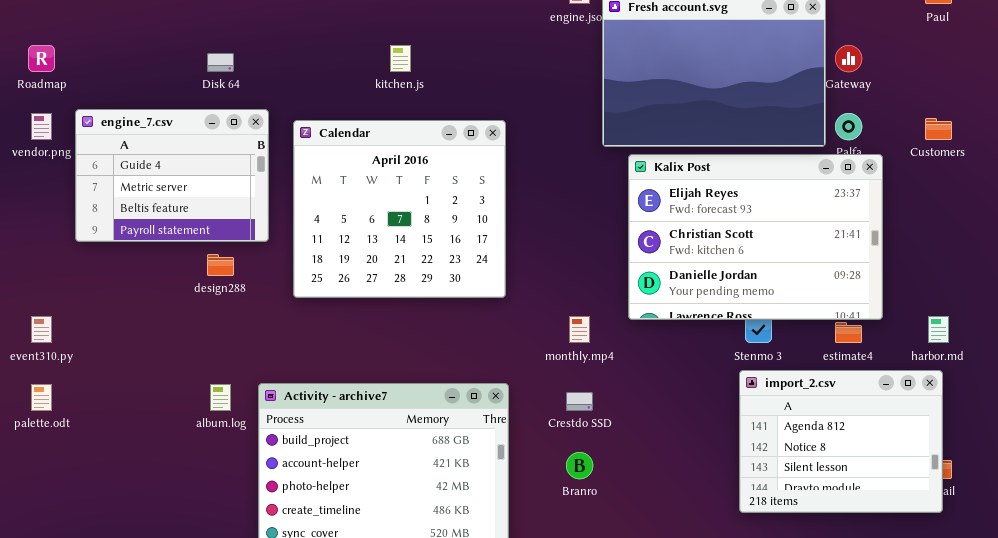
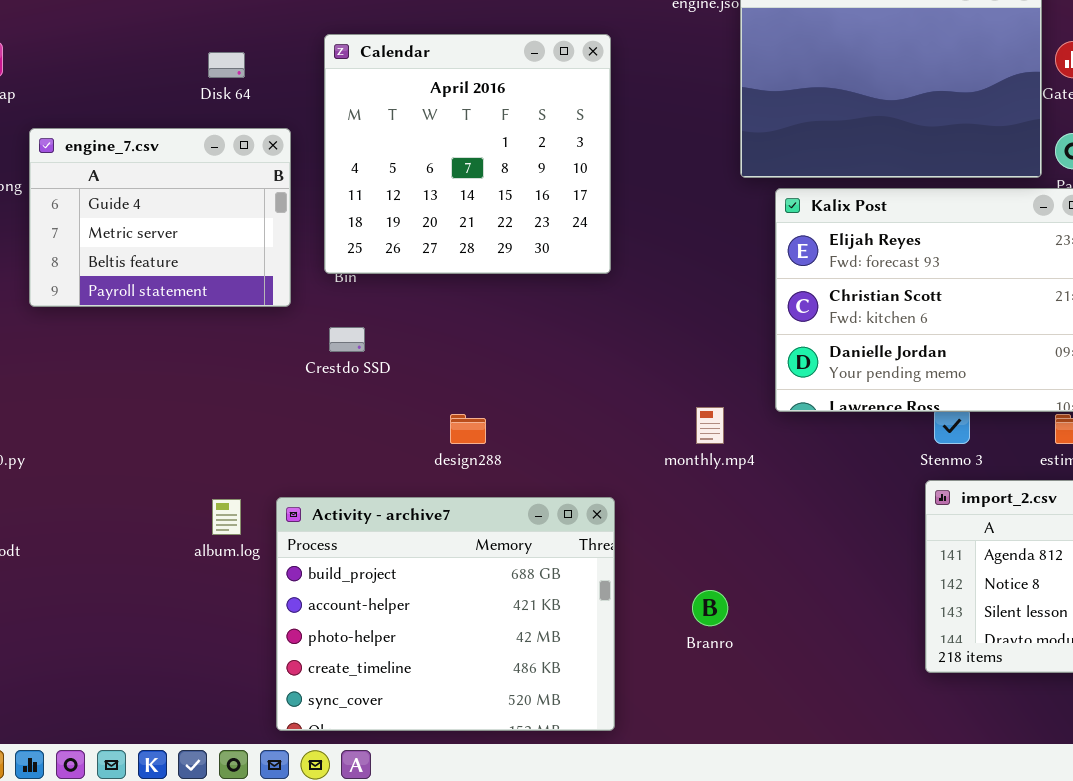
Calendar: [293,120,506,298] -> [324,34,611,274], moved
design288: [207,254,234,276] -> [450,414,486,444], moved
Crestdo SSD: [566,392,593,411] -> [329,327,365,352], moved

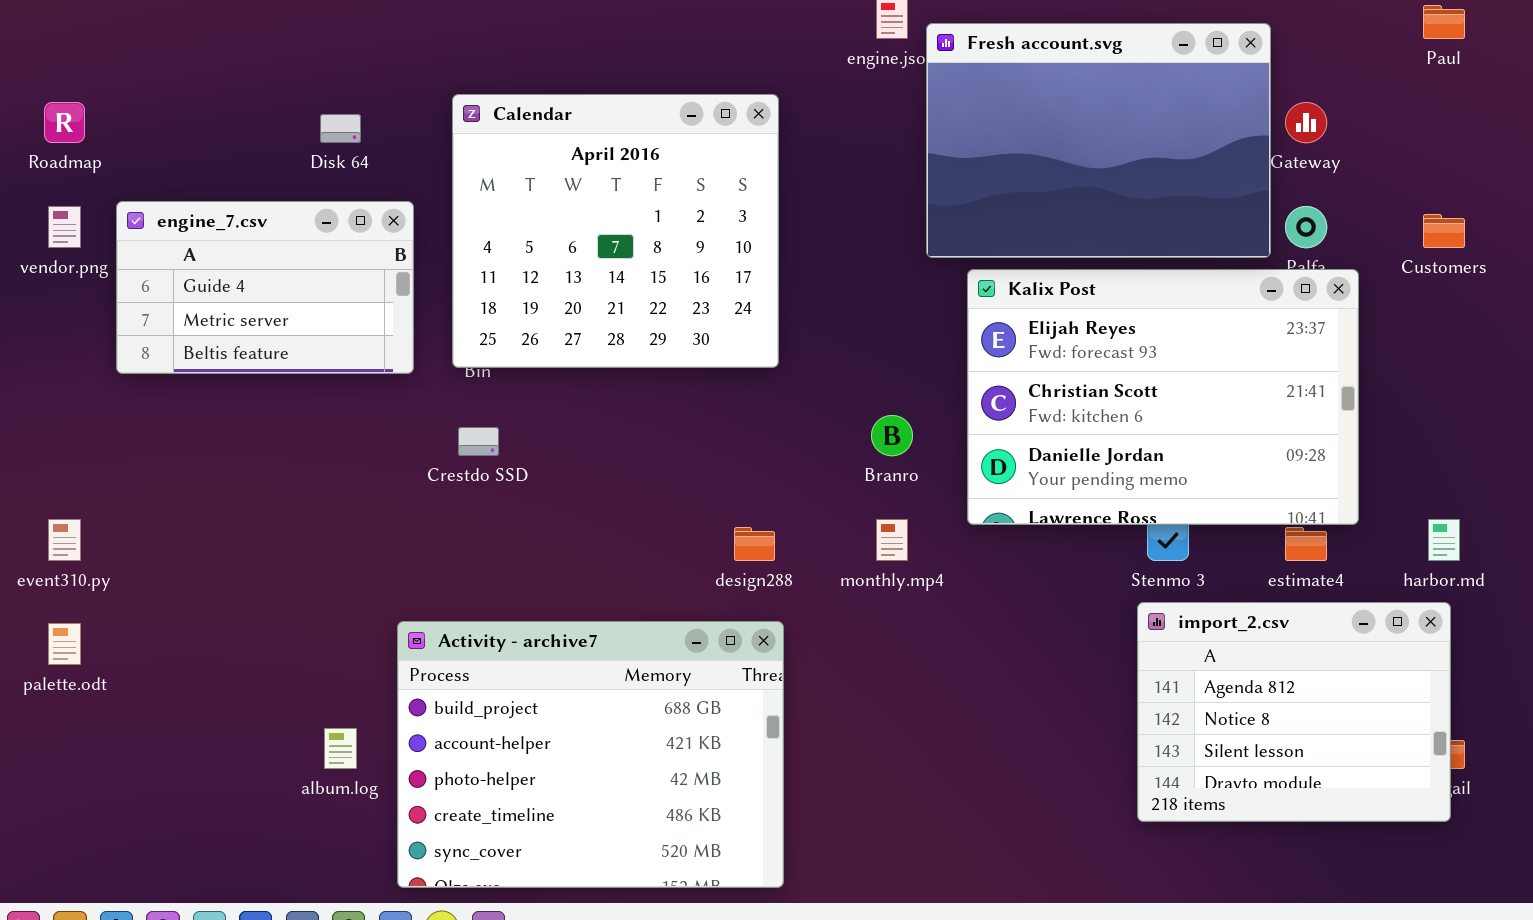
engine_7.csv: [29,128,291,307] -> [116,201,414,374], resized
design288: [450,414,486,444] -> [734,527,775,561], moved
album.log: [212,499,241,535] -> [324,728,357,769], moved
Branro: [692,590,728,626] -> [871,415,913,456], moved

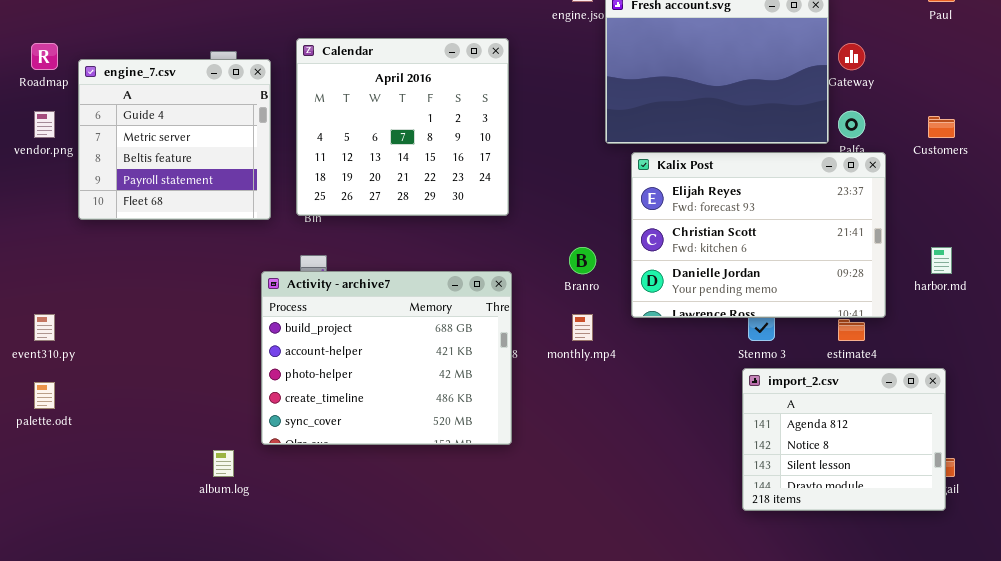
engine_7.csv: [116,201,414,374] -> [78,59,271,220], resized
harbor.md: [1428,519,1460,561] -> [931,247,952,274], moved
Activity - archive7: [397,621,784,888] -> [261,271,512,445], moved

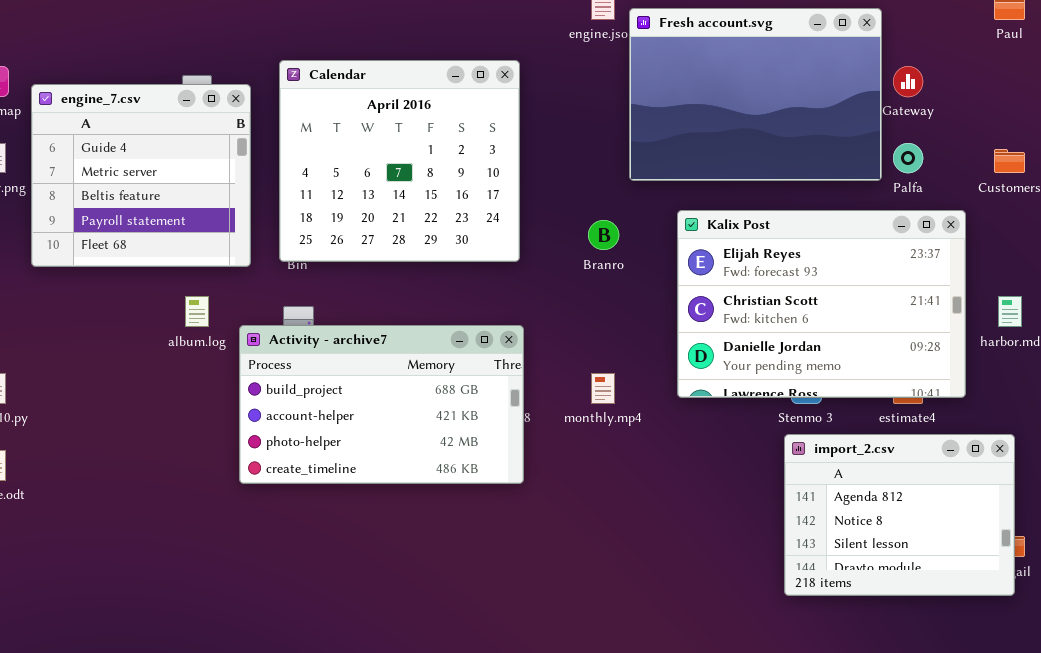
Kalix Post: [631,152,886,318] -> [677,210,966,398], moved
Branro: [569,247,596,274] -> [588,220,619,250], moved
Activity - archive7: [261,271,512,445] -> [239,325,524,484], resized
album.log: [213,450,234,477] -> [185,296,209,327], moved

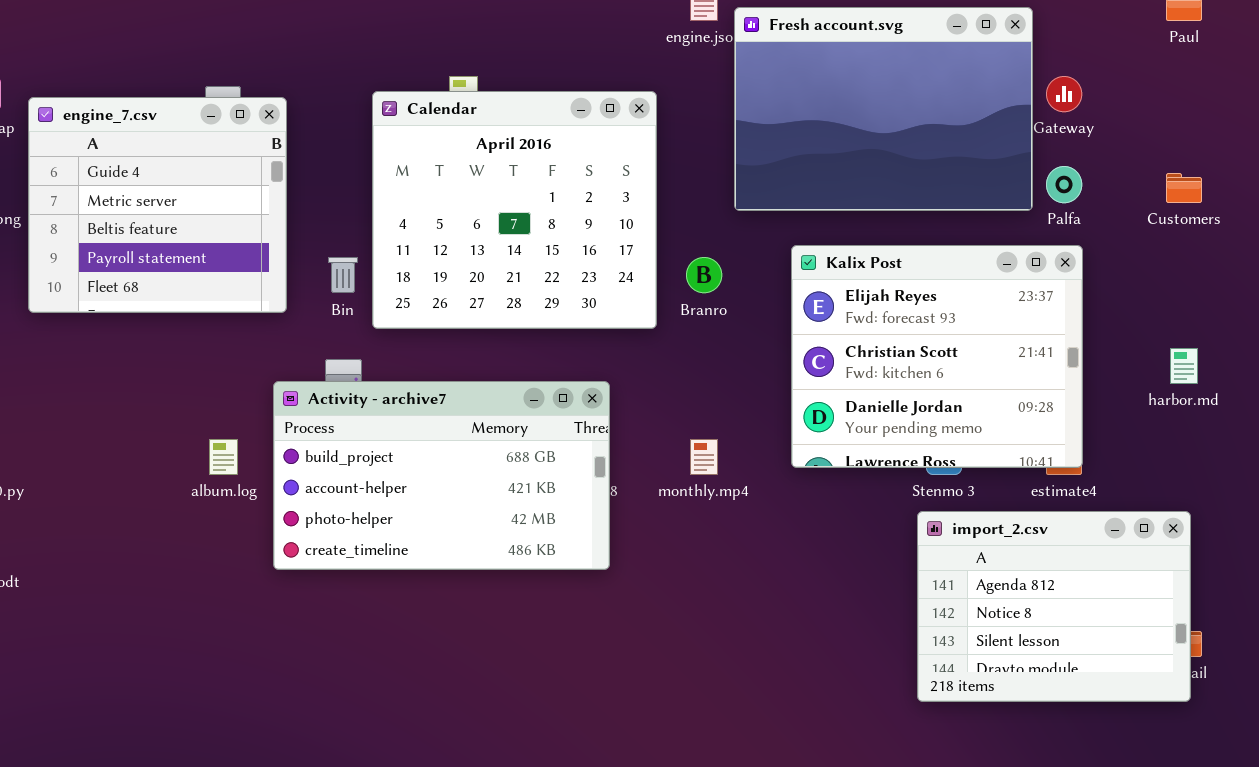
Calendar: [279,60,520,262] -> [372,91,657,329], moved
Kalix Post: [677,210,966,398] -> [791,245,1083,468], resized
album.log: [185,296,209,327] -> [209,439,238,475], moved

